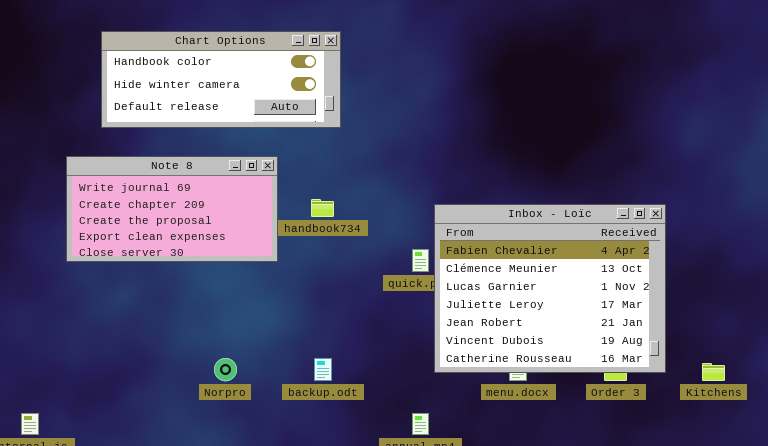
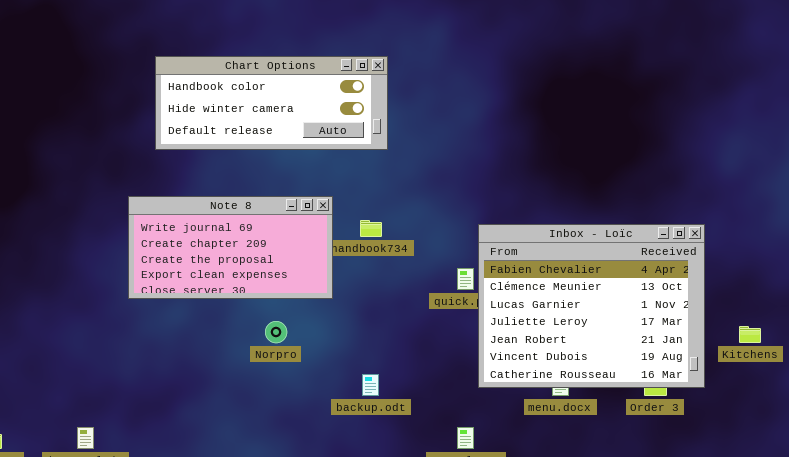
Note 8: [66,156,278,262] -> [128,196,333,299], moved
Norpro: [214,358,237,381] -> [265,321,287,343], moved
Kitchens: [702,363,725,381] -> [739,326,761,343], moved

